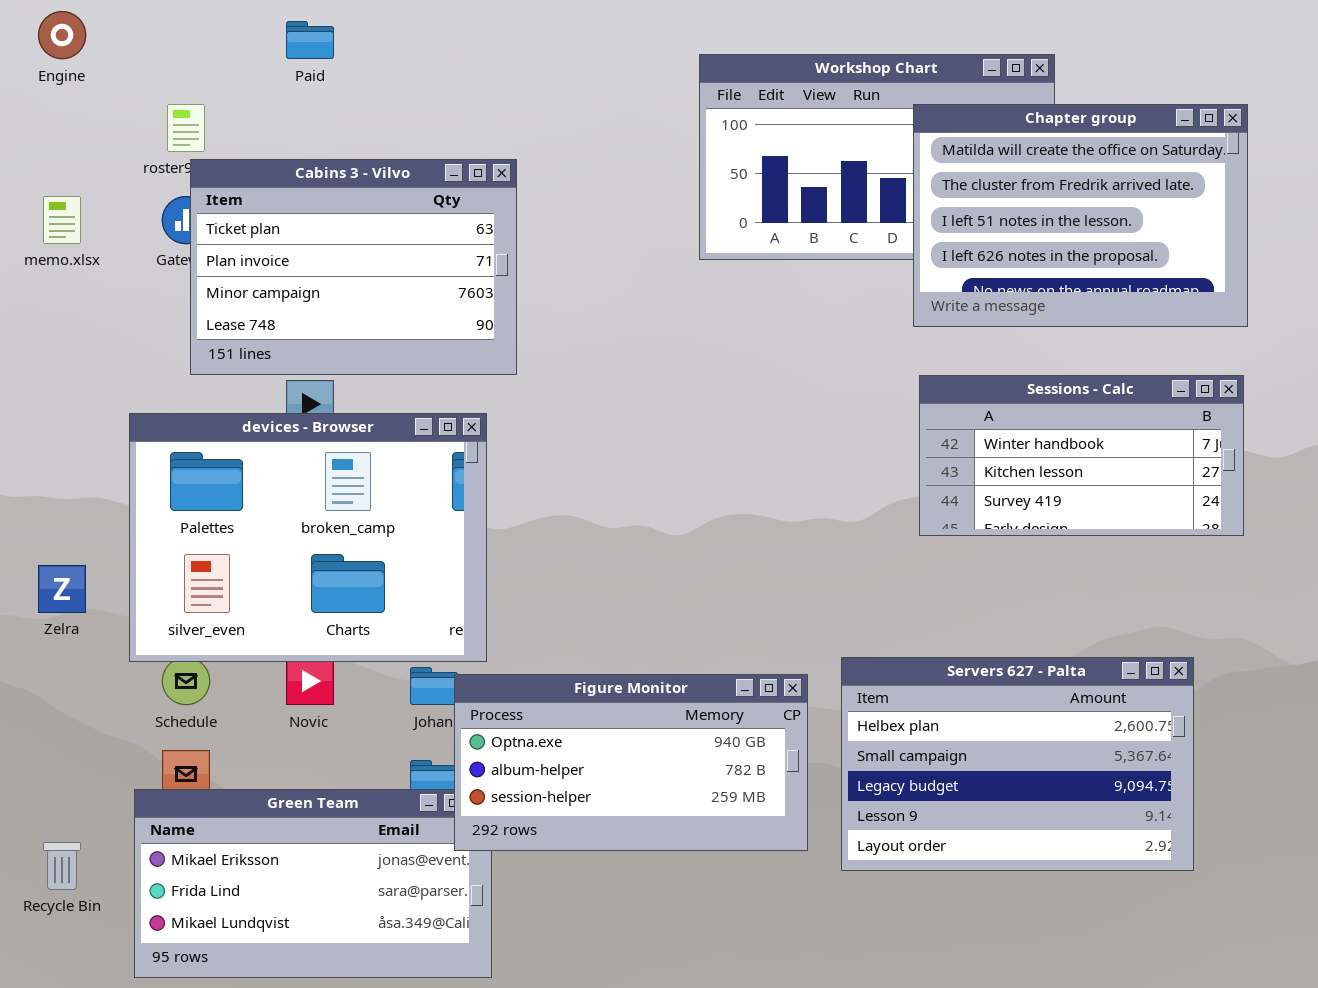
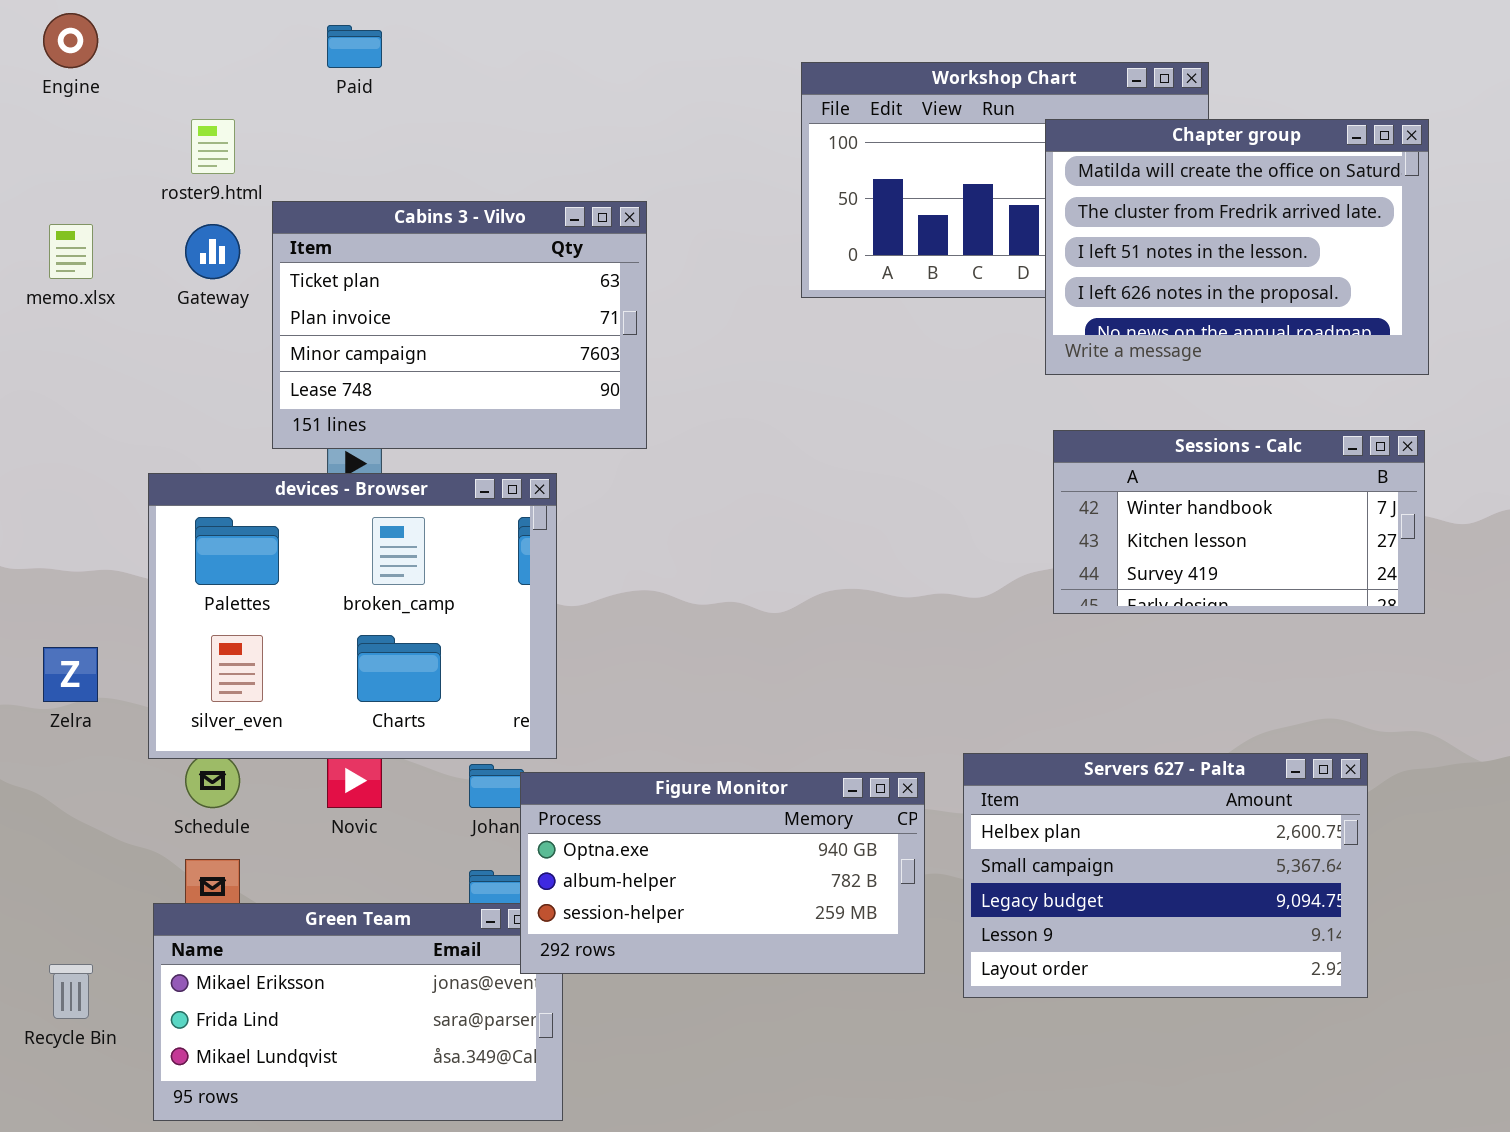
Cabins 3 - Vilvo: [190,159,517,375] -> [272,201,647,449], moved

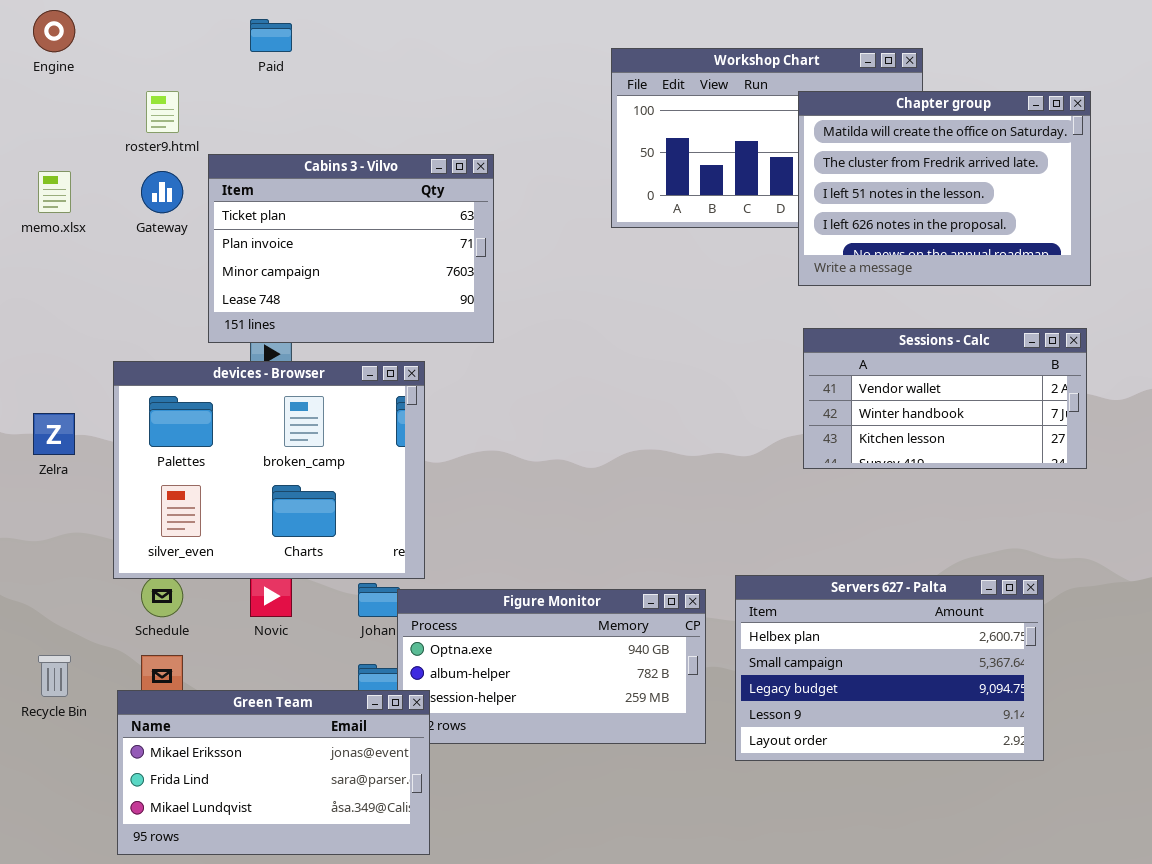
Sessions - Calc: [1053,430,1425,614] -> [803,328,1087,469], scrolled up 1 row
Zelra: [43,647,98,702] -> [33,413,75,455], moved
Green Team: [153,903,563,1121] -> [117,690,430,855], raised
Recycle Bin: [49,964,93,1019] -> [38,655,71,697], moved

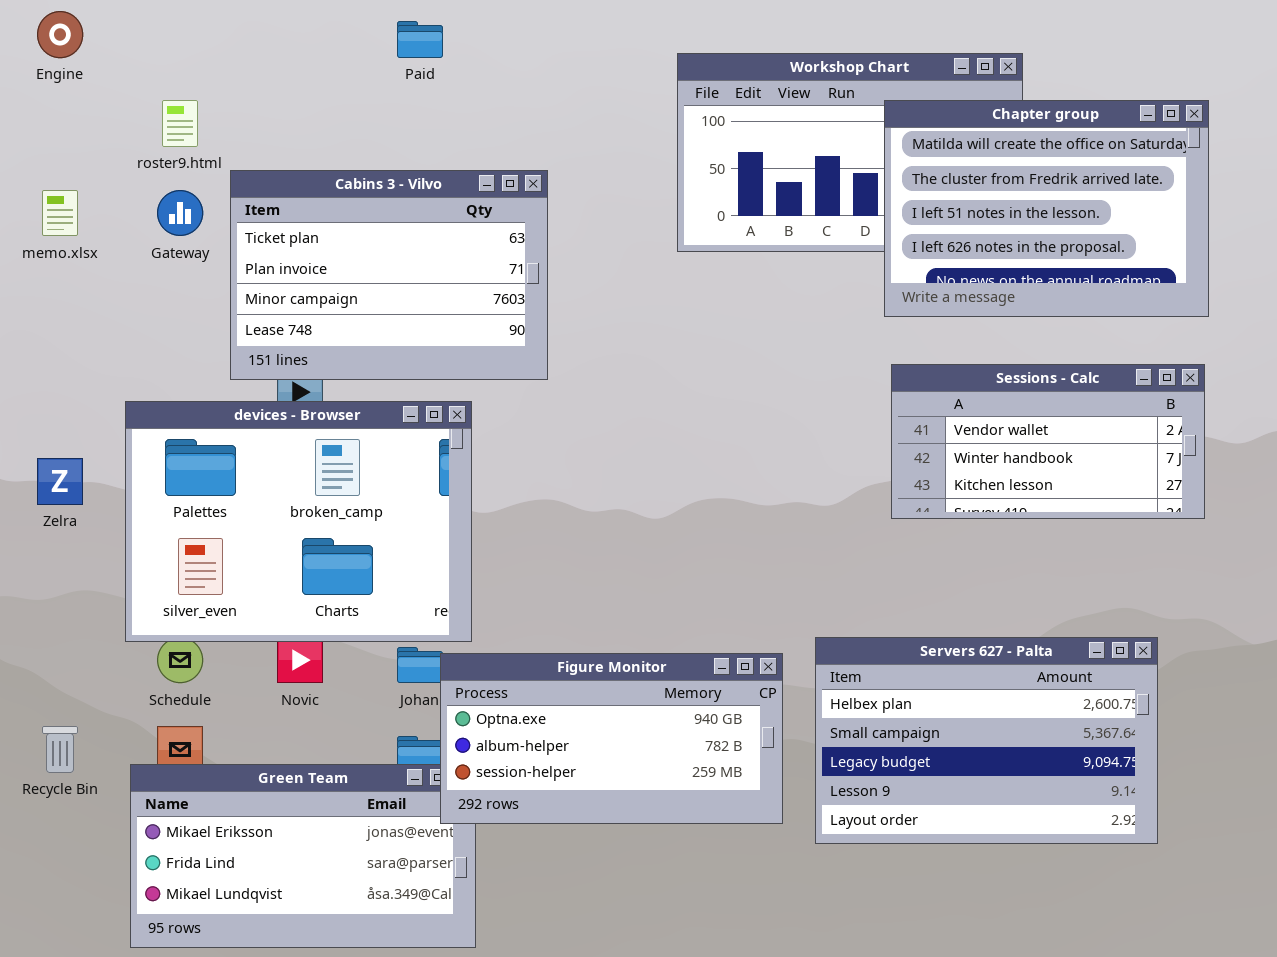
Paid: [250,19,292,52] -> [397,21,443,58], moved
Figure Monitor: [397,589,706,744] -> [440,653,783,824], raised

